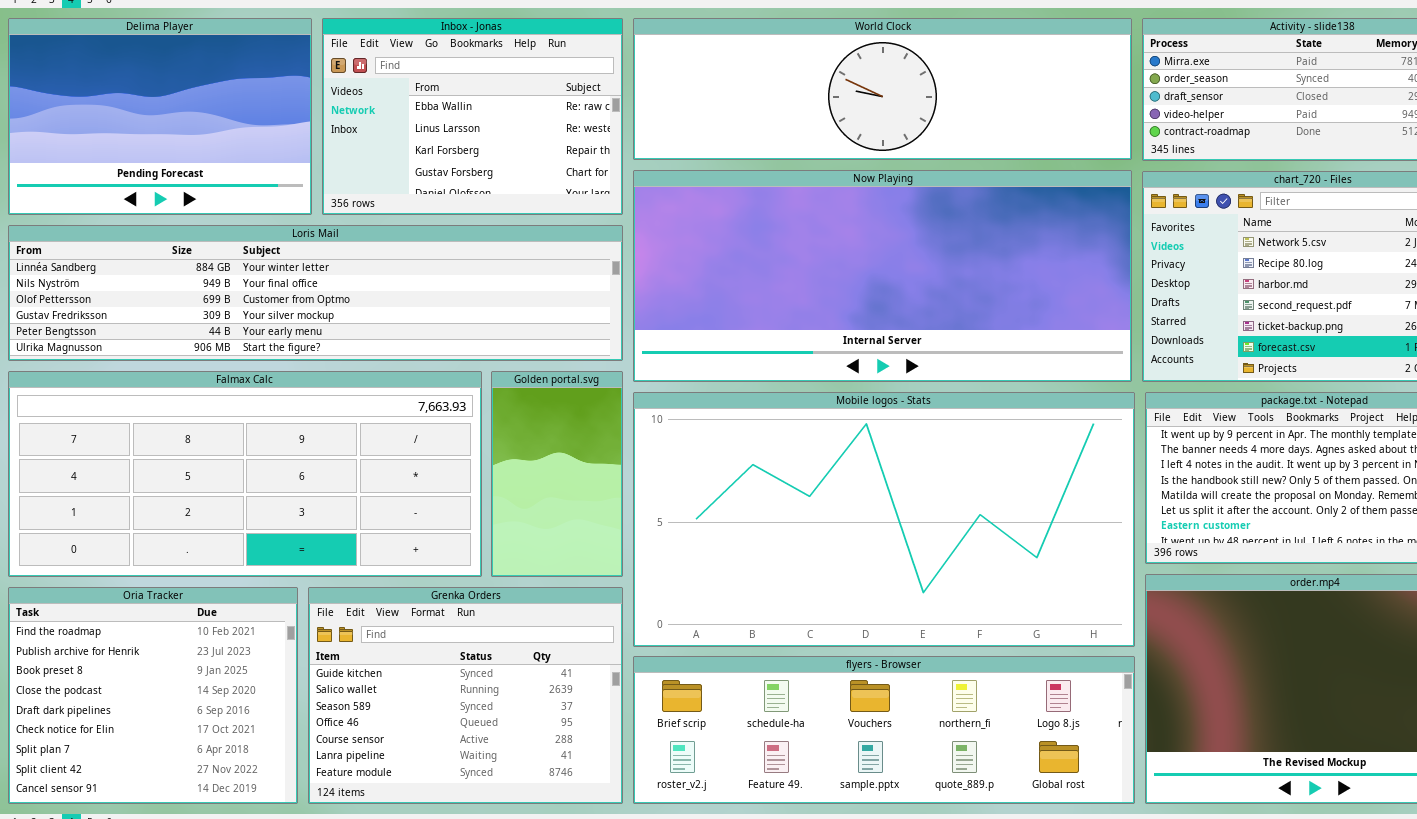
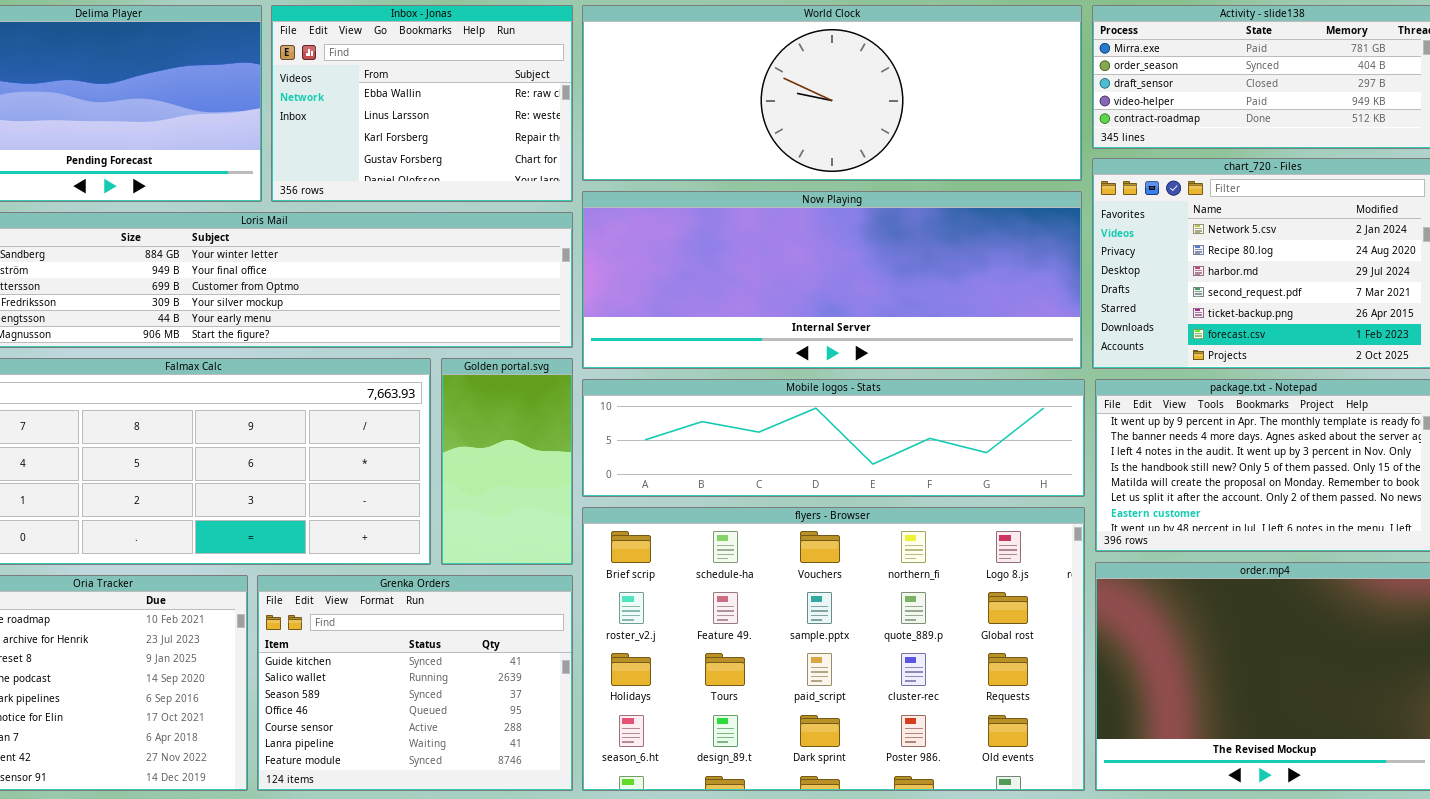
World Clock: [633,18,1132,160] -> [582,5,1082,181], resized
Now Playing: [633,170,1132,382] -> [582,191,1082,369], resized
Mobile logos - Stats: [633,392,1135,647] -> [582,379,1085,497], resized
flyers - Browser: [633,656,1135,804] -> [582,507,1085,791], resized

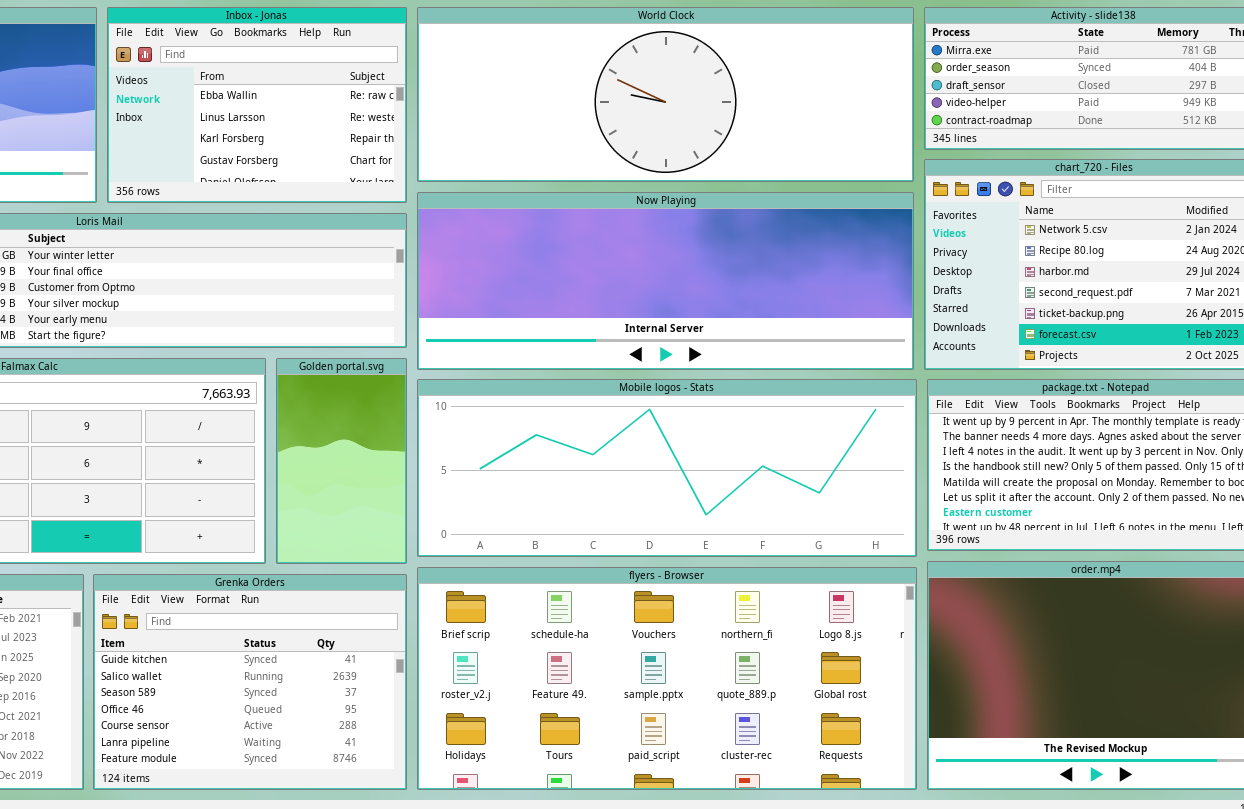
Mobile logos - Stats: [582,379,1085,497] -> [417,379,917,557], resized
flyers - Browser: [582,507,1085,791] -> [417,567,917,790], resized

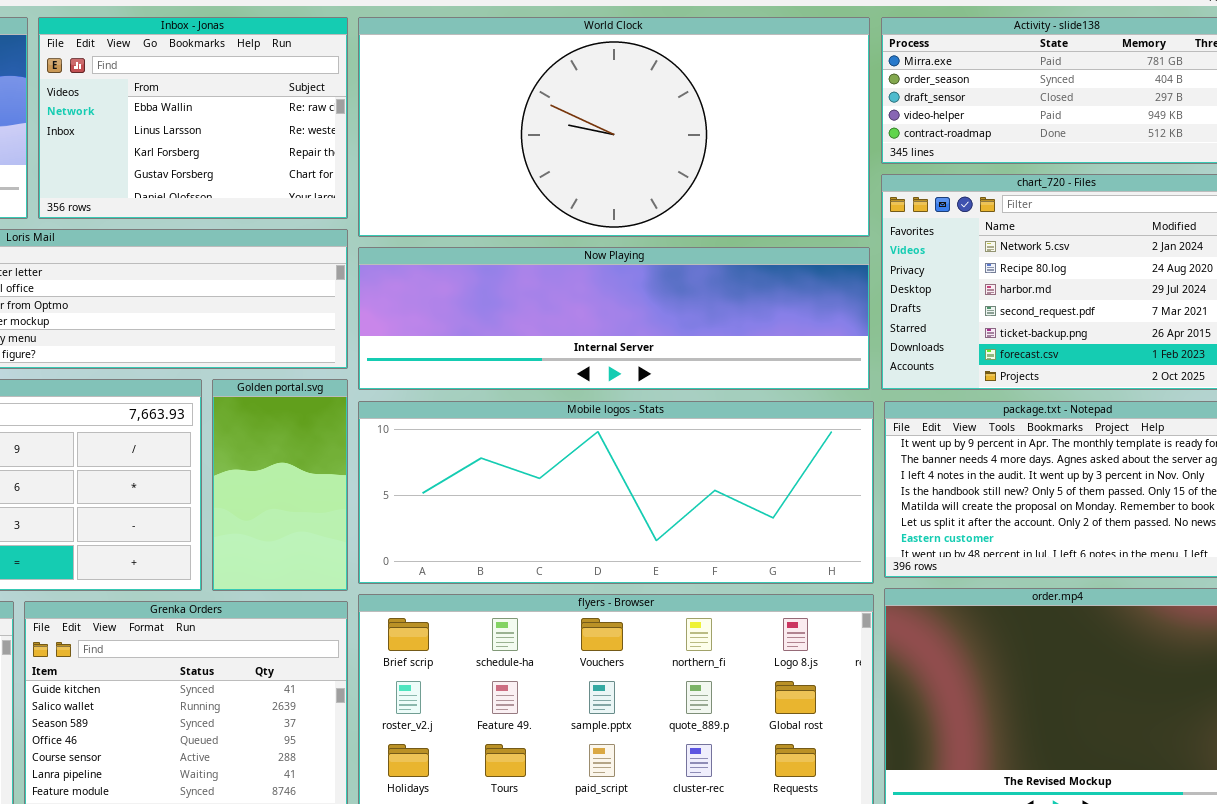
World Clock: [417,7,914,182] -> [358,17,870,237], resized
Now Playing: [417,192,914,370] -> [358,247,870,390], resized

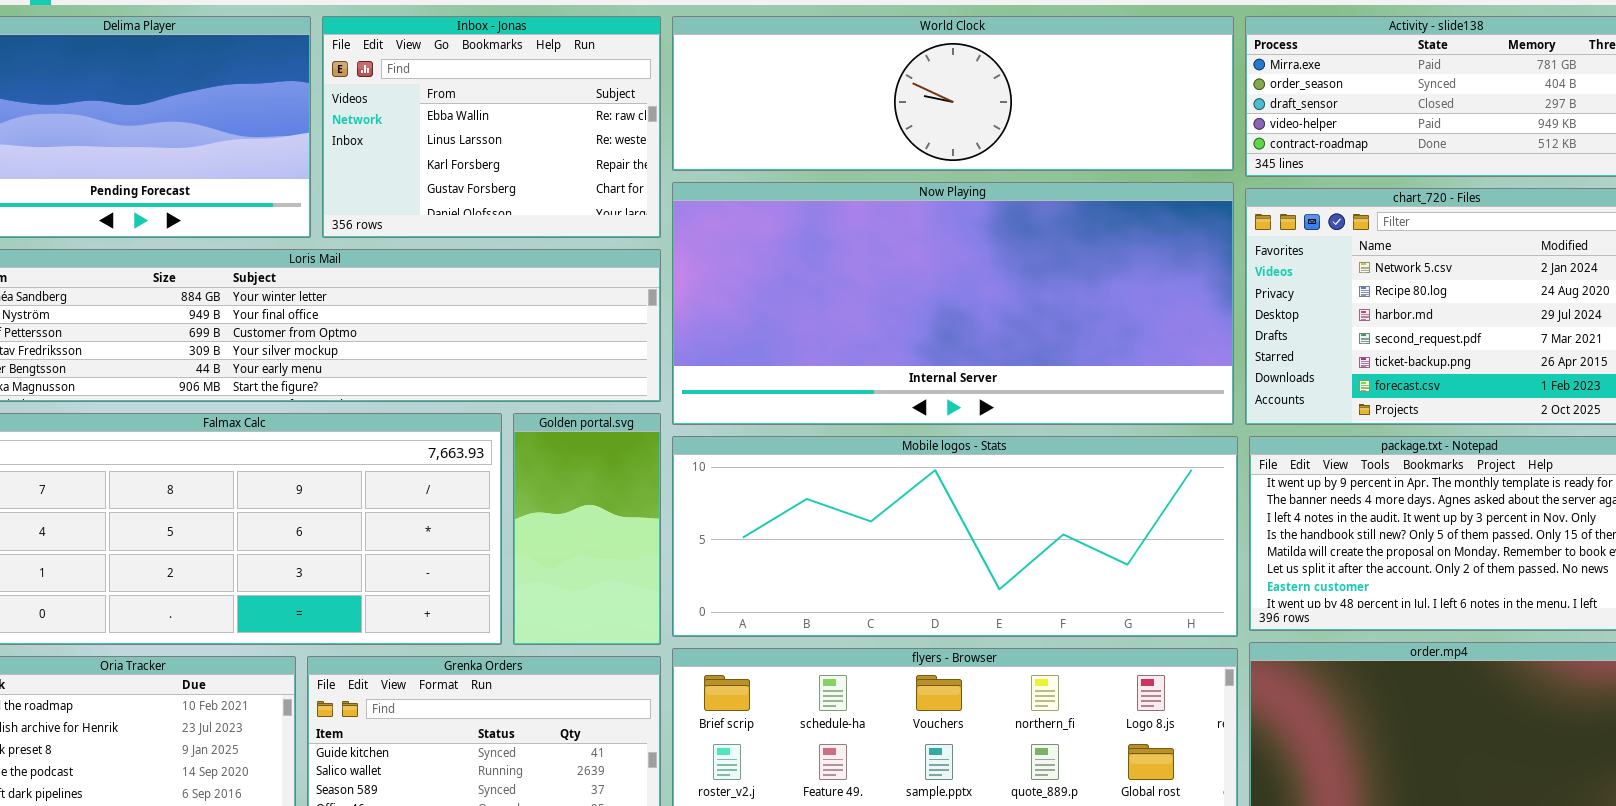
World Clock: [358,17,870,237] -> [672,16,1234,171], resized
Now Playing: [358,247,870,390] -> [672,182,1234,425], resized

